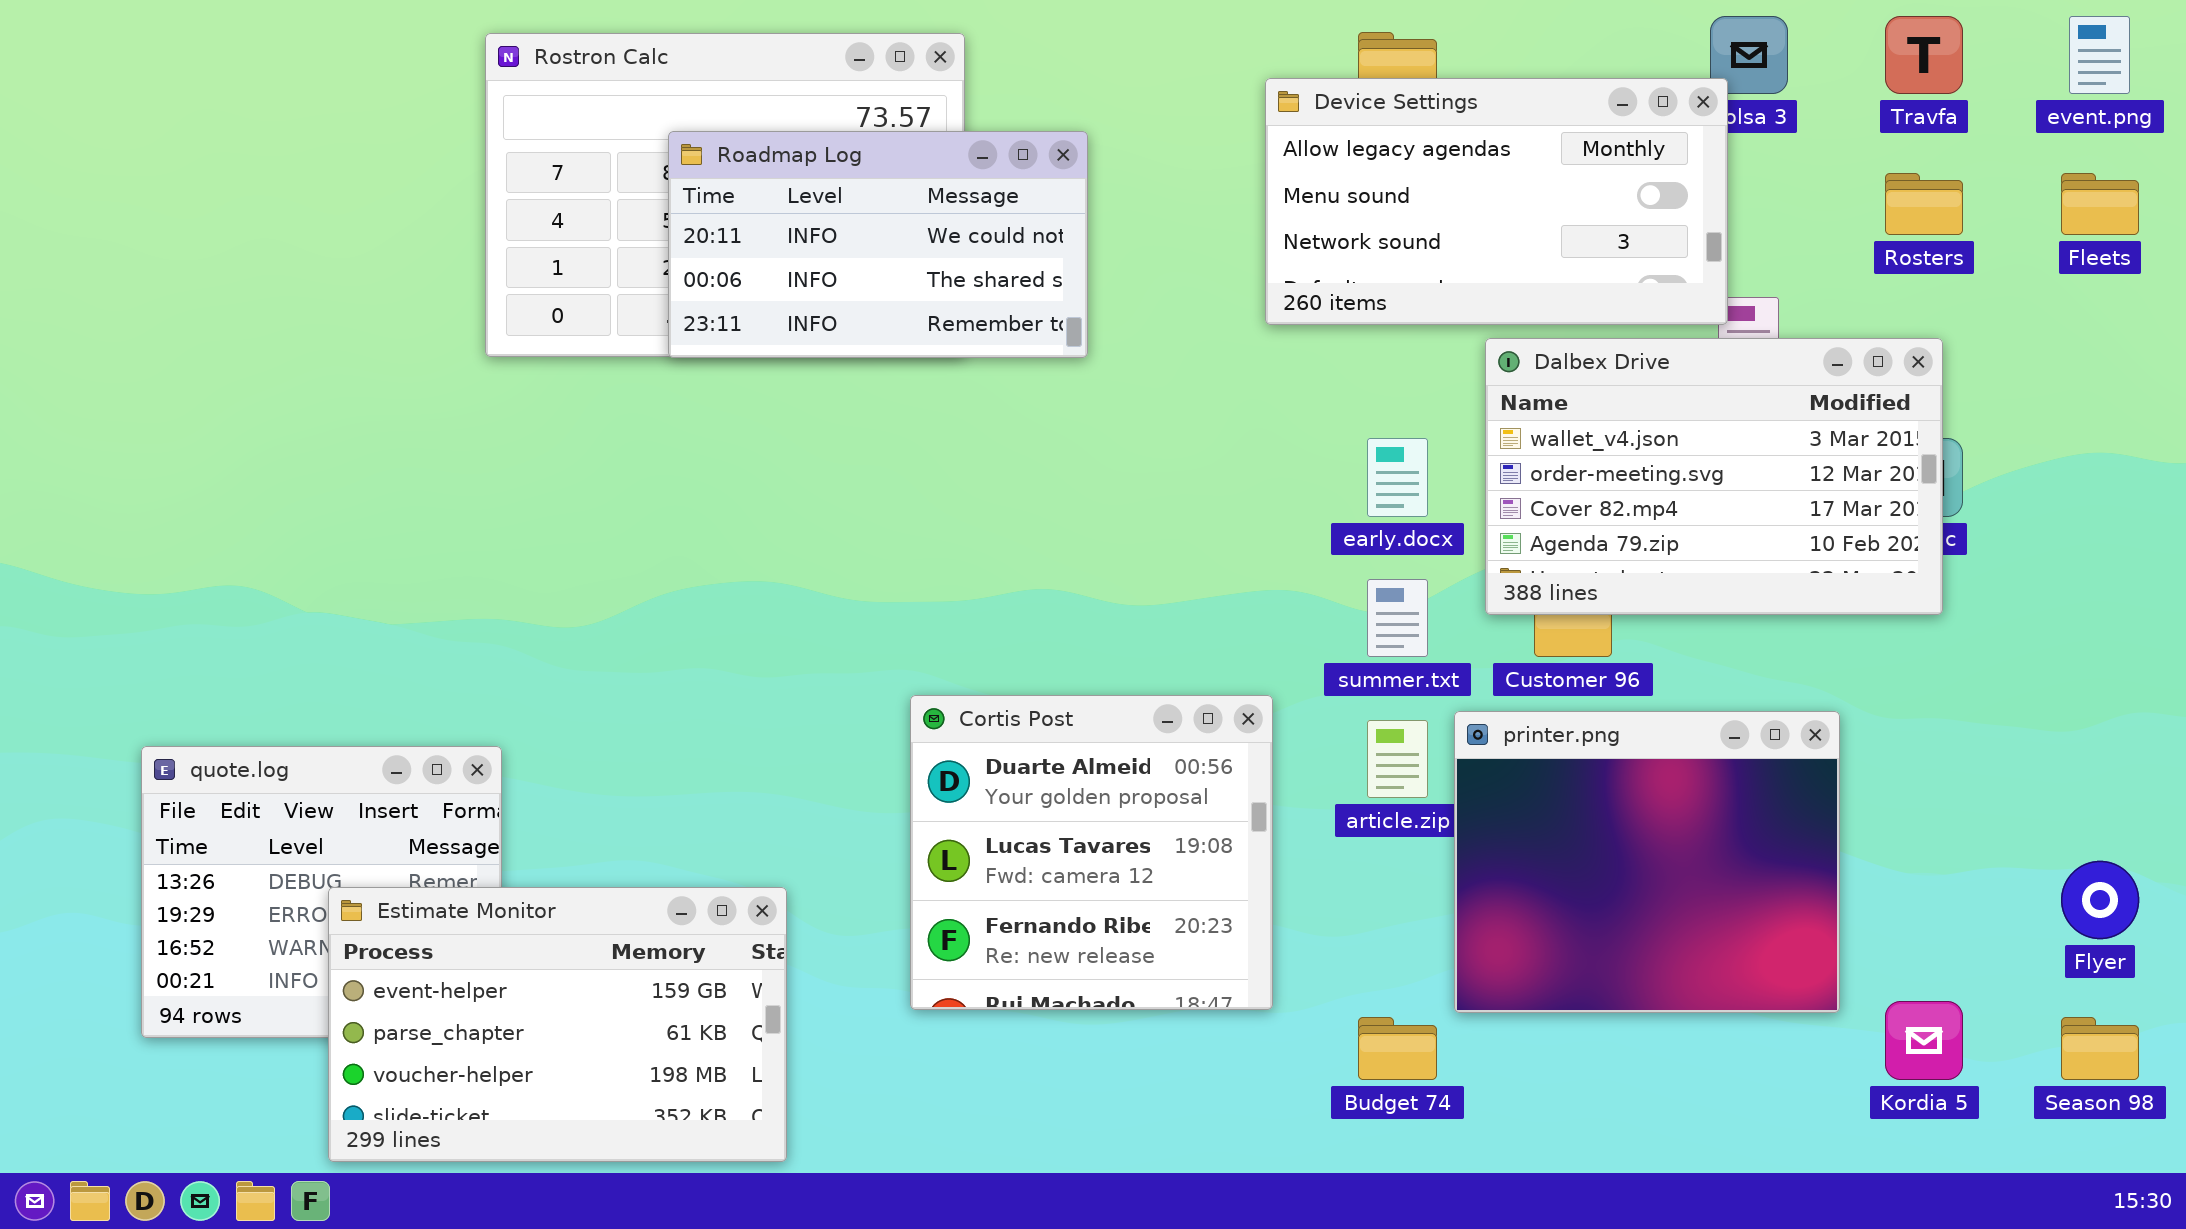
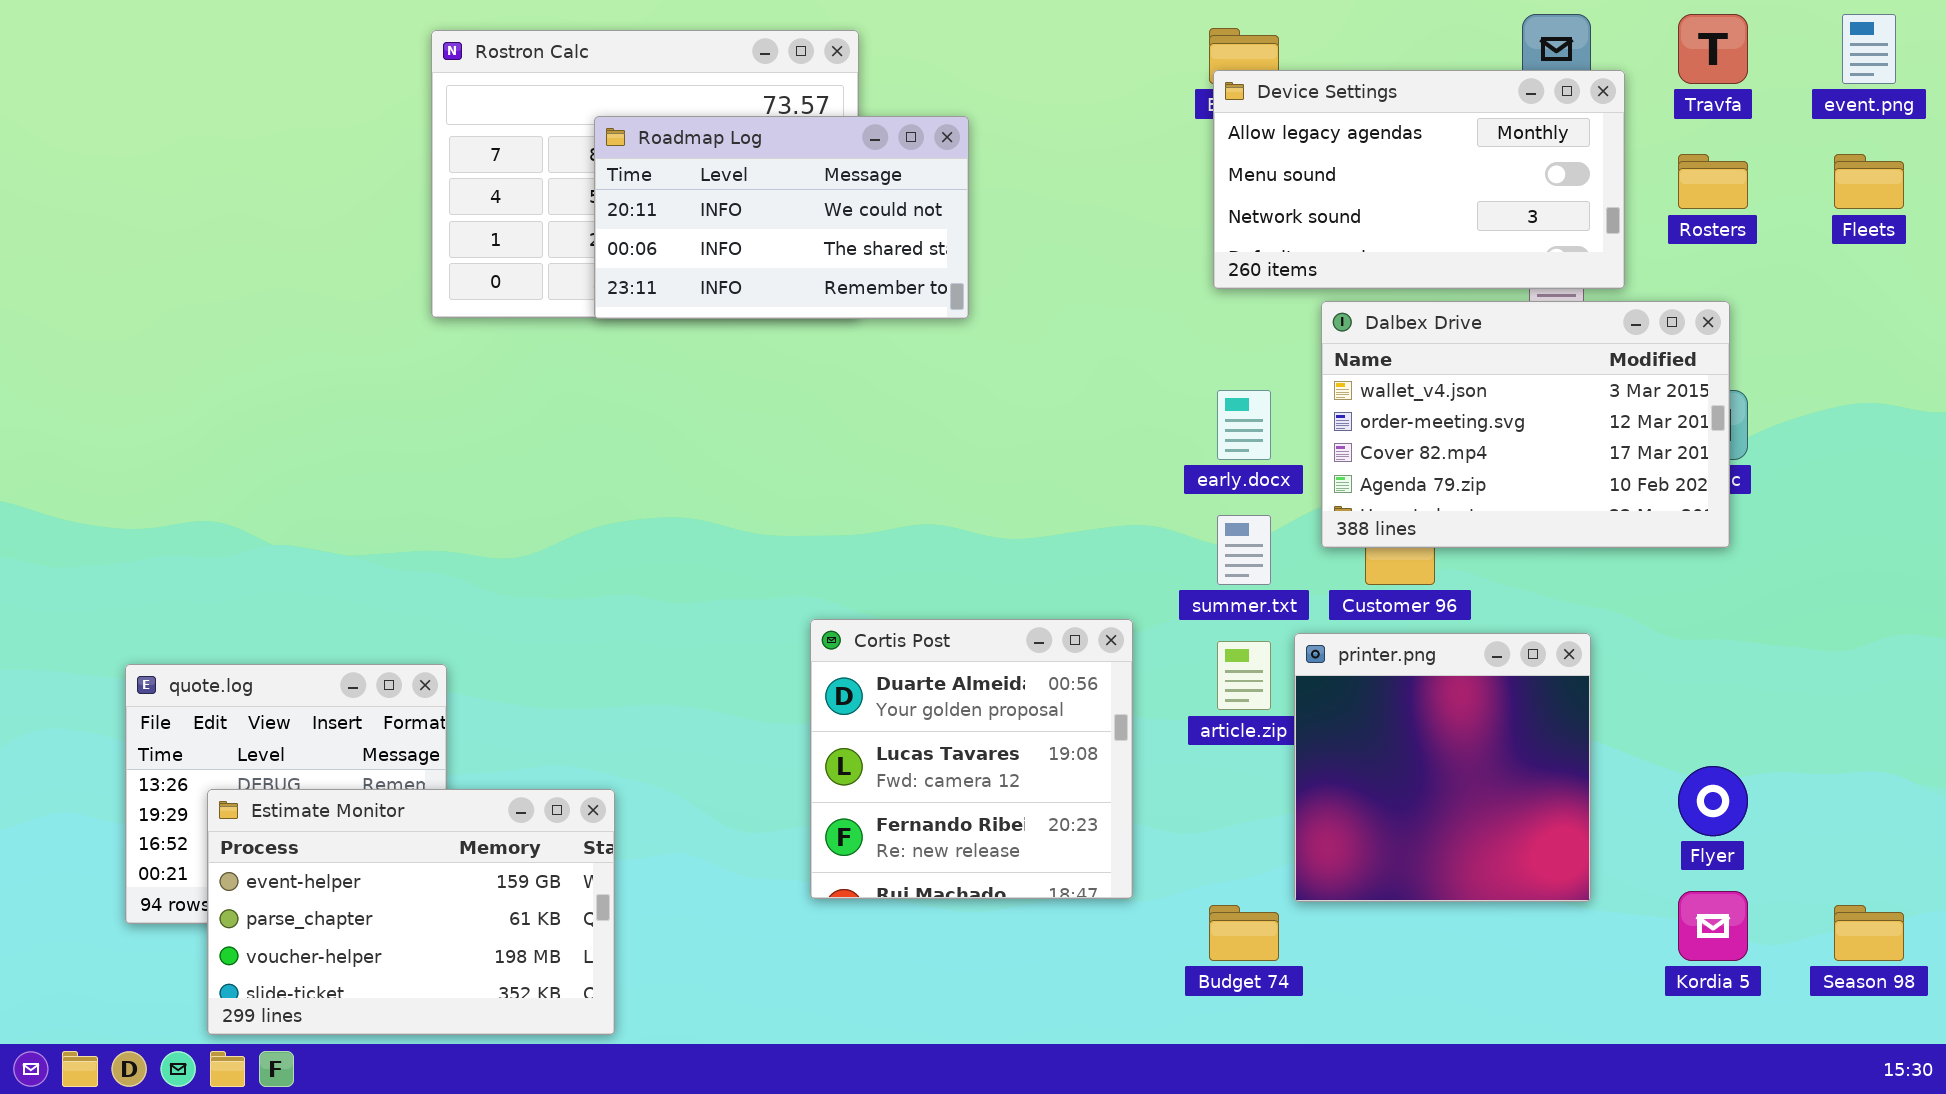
Device Settings: [1265,78,1728,325] -> [1213,70,1625,289], moved
printer.png: [1454,711,1840,1013] -> [1294,633,1591,902], resized
Flyer: [2061,861,2139,939] -> [1678,766,1748,836], moved
Estimate Monitor: [328,887,787,1162] -> [207,789,615,1035], moved

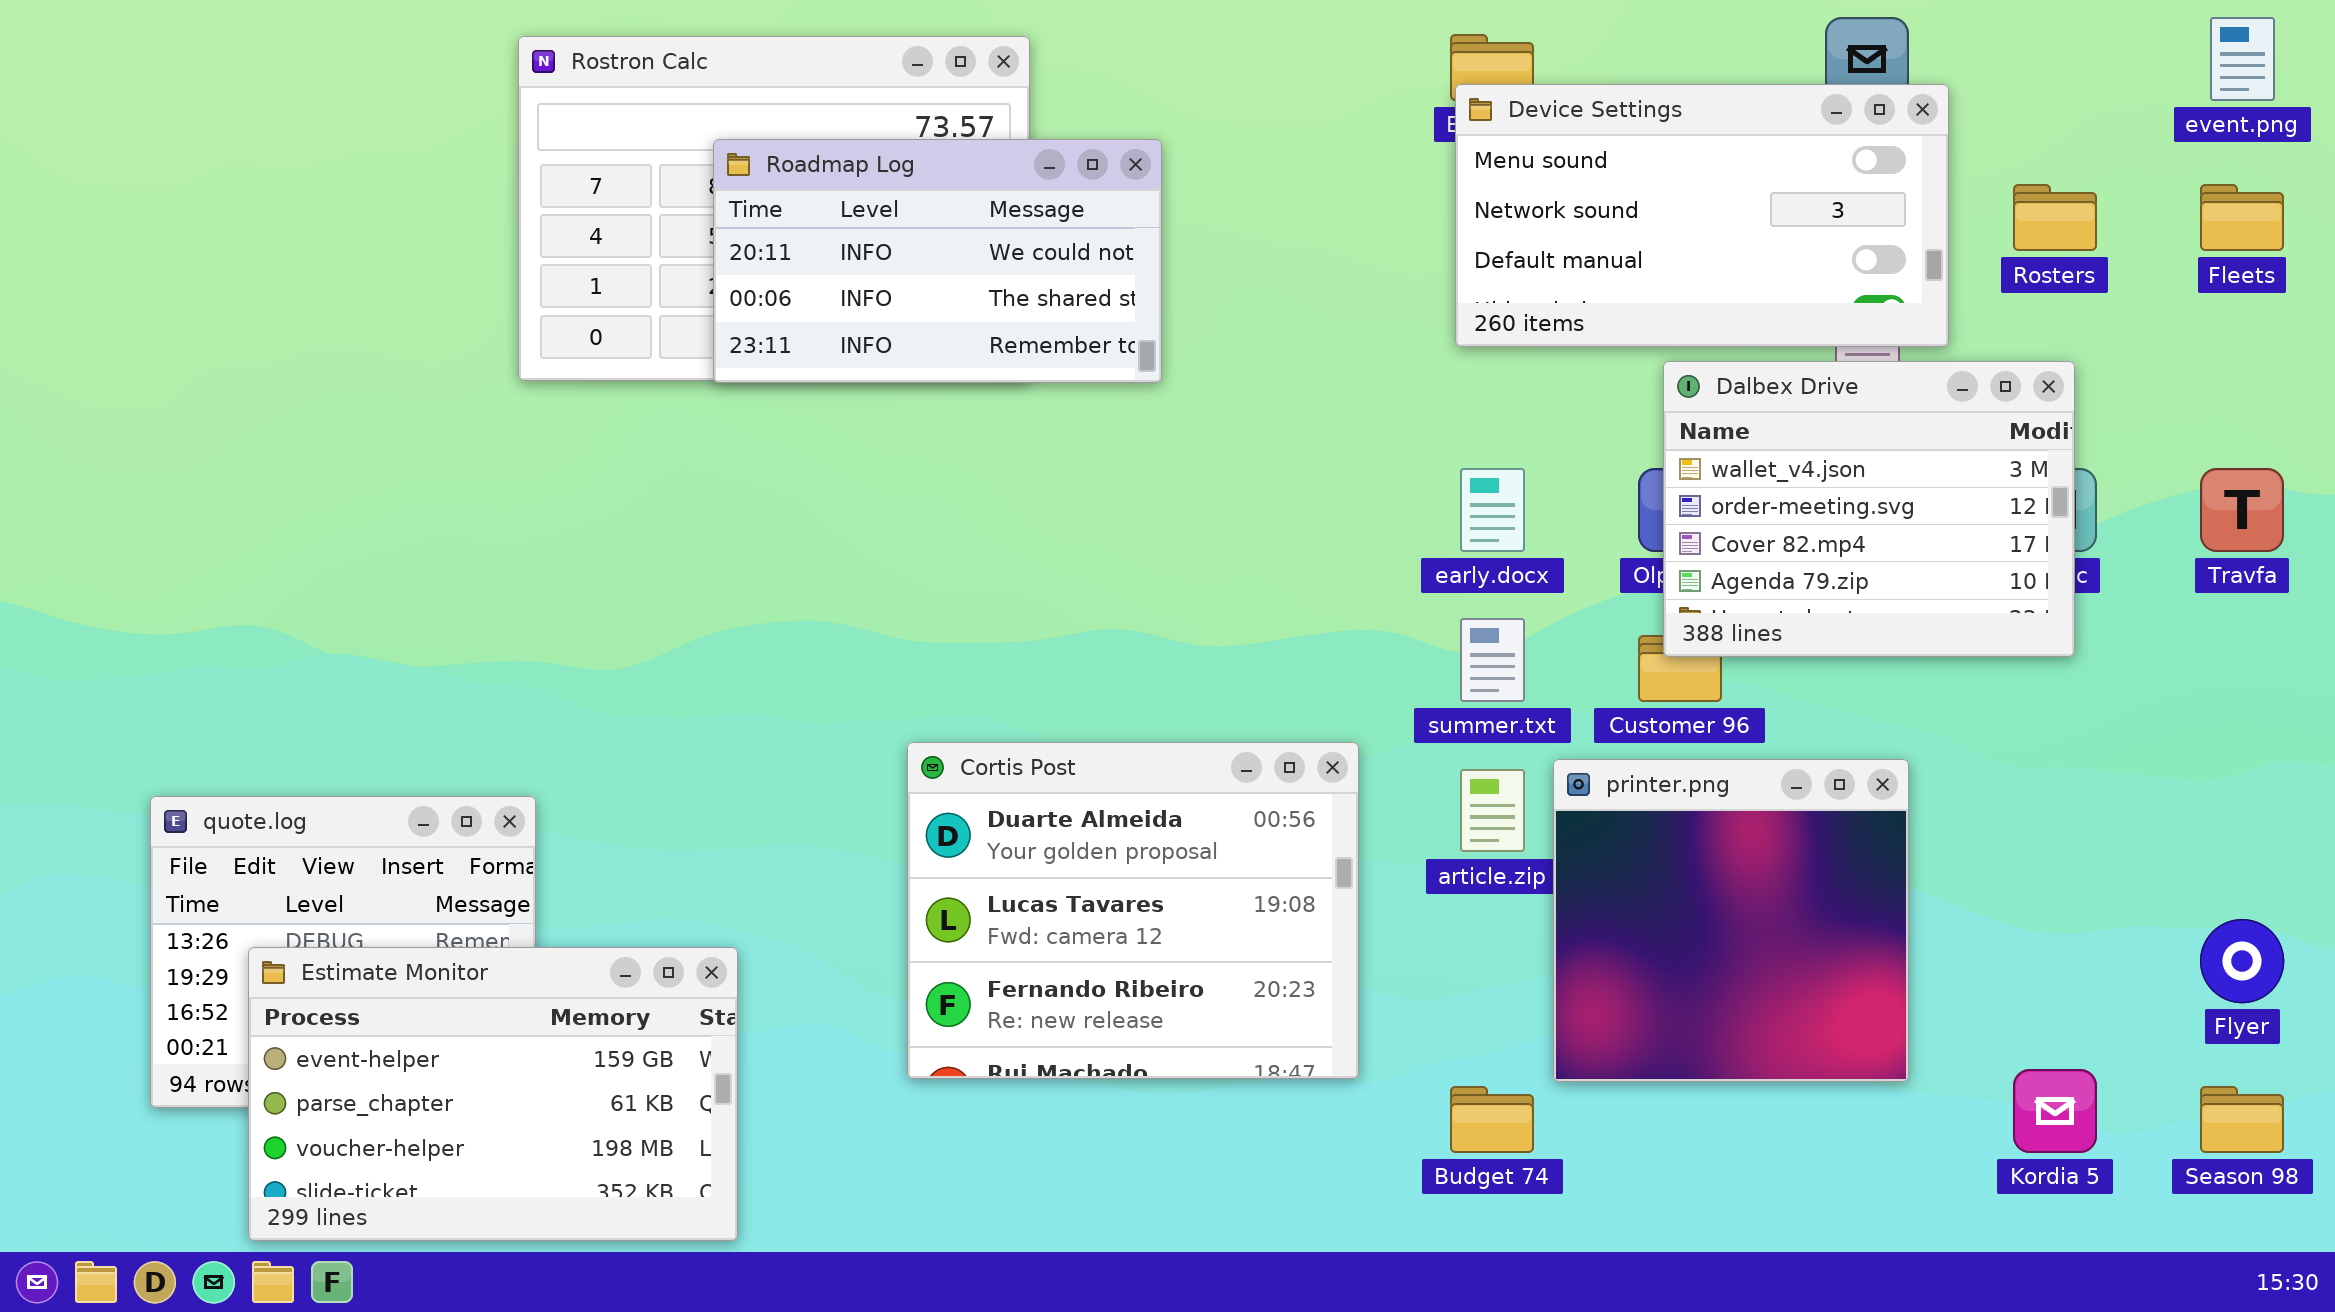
Travfa: [1678,14,1748,84] -> [2200,468,2284,552], moved
Device Settings: [1213,70,1625,289] -> [1455,84,1949,347], scrolled down 1 row
Dalbex Drive: [1321,301,1730,548] -> [1663,361,2075,657], resized
Cortis Post: [810,619,1133,899] -> [907,742,1359,1079], resized
Flyer: [1678,766,1748,836] -> [2200,919,2284,1003], moved

